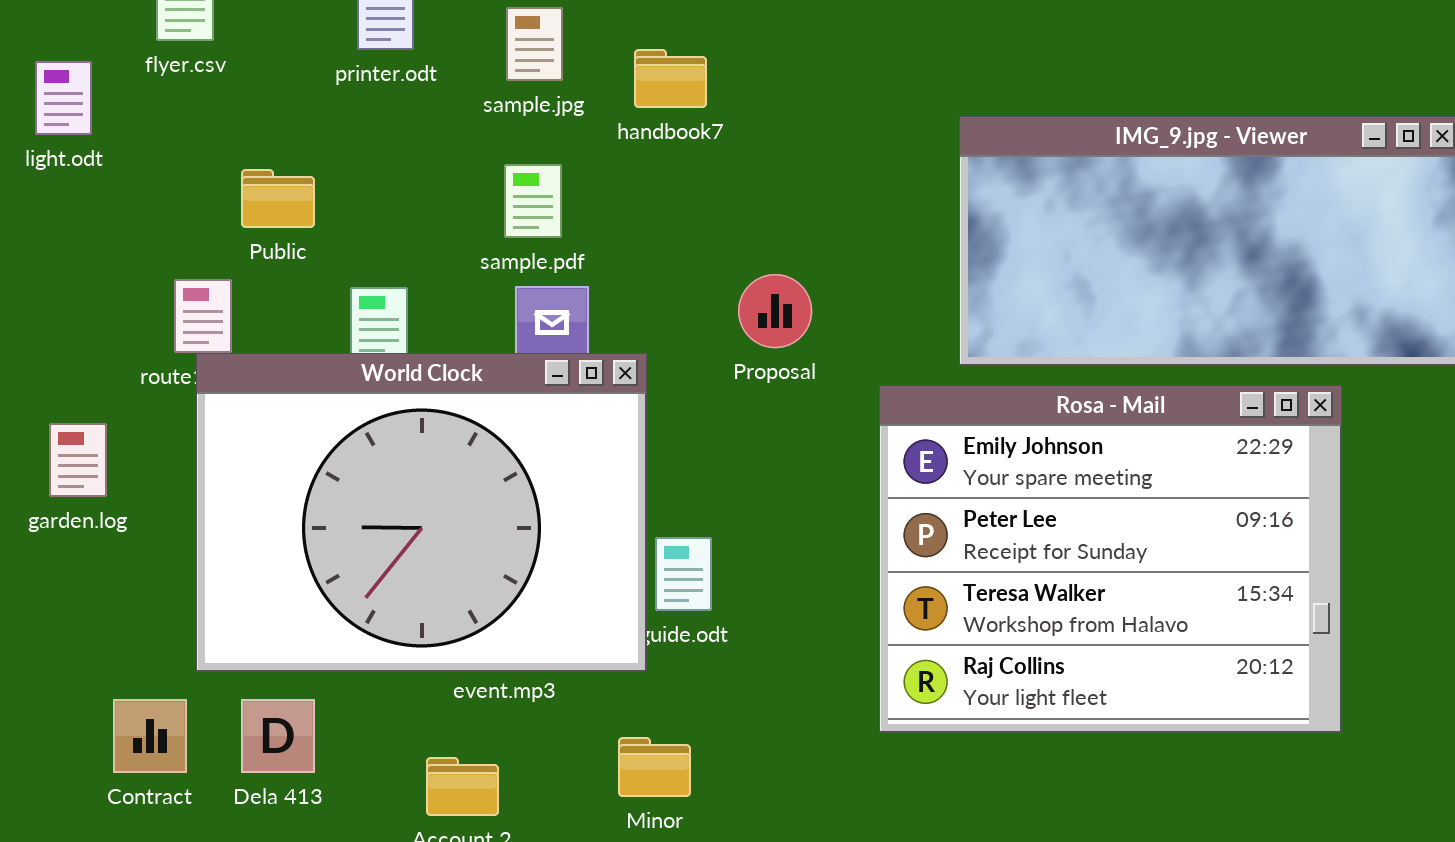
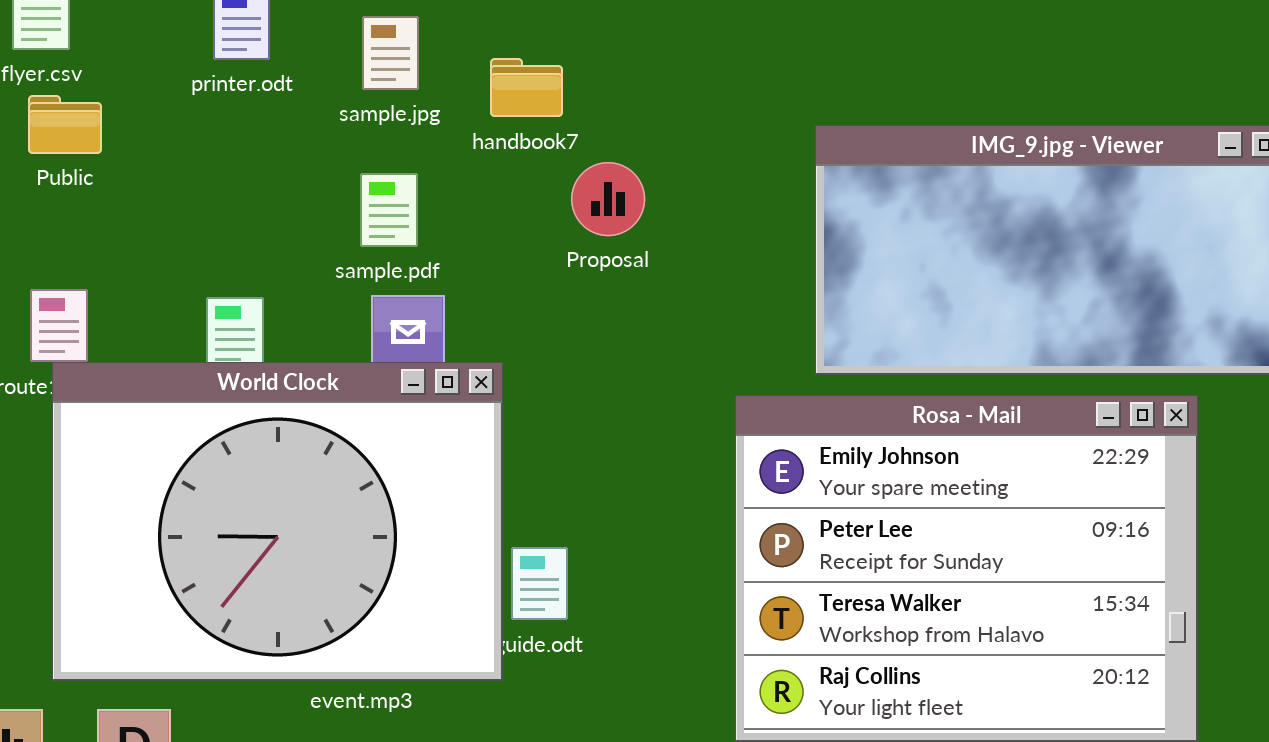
Public: [241,169,315,228] -> [28,95,102,154], moved
Proposal: [738,274,812,348] -> [571,162,645,236], moved

